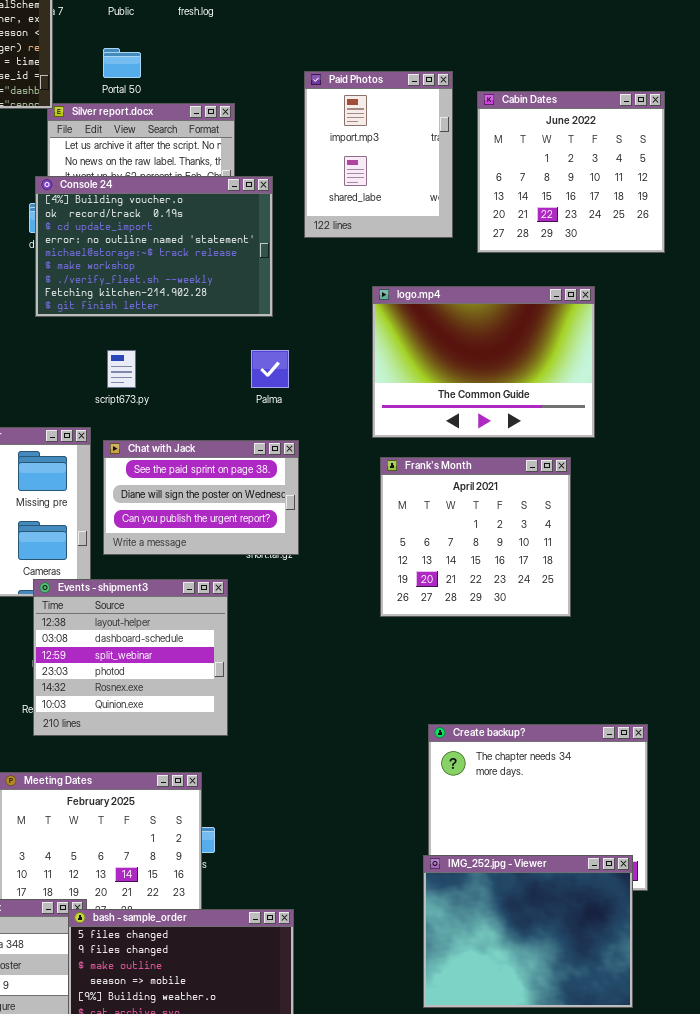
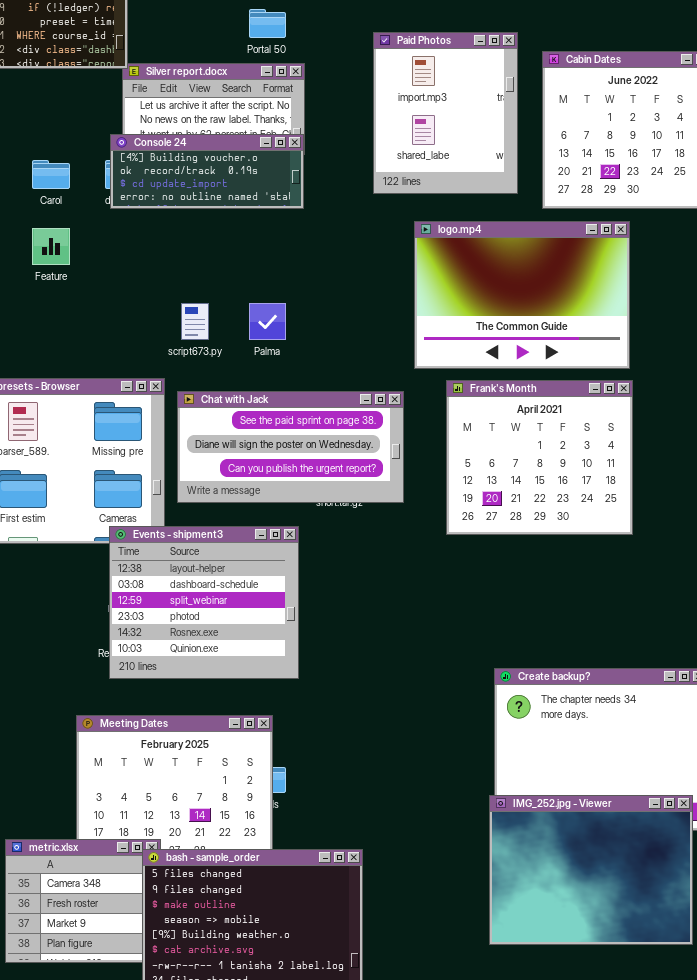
Portal 50: [103,48,141,78] -> [249,9,286,38], moved
Console 24: [35,176,273,317] -> [110,134,304,209], resized
logo.mp4: [372,286,595,438] -> [414,221,630,369], moved
Palma: [251,350,289,388] -> [249,303,286,340], moved
Chat with Jack: [103,440,299,555] -> [177,391,404,503], resized
Frank's Month: [380,457,571,617] -> [446,380,633,535], moved

